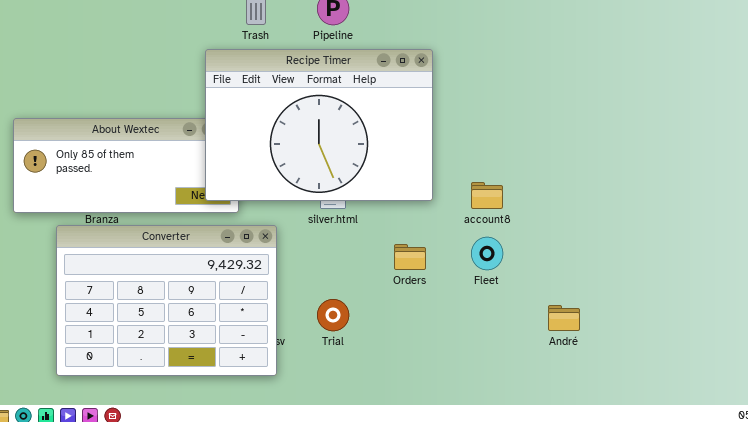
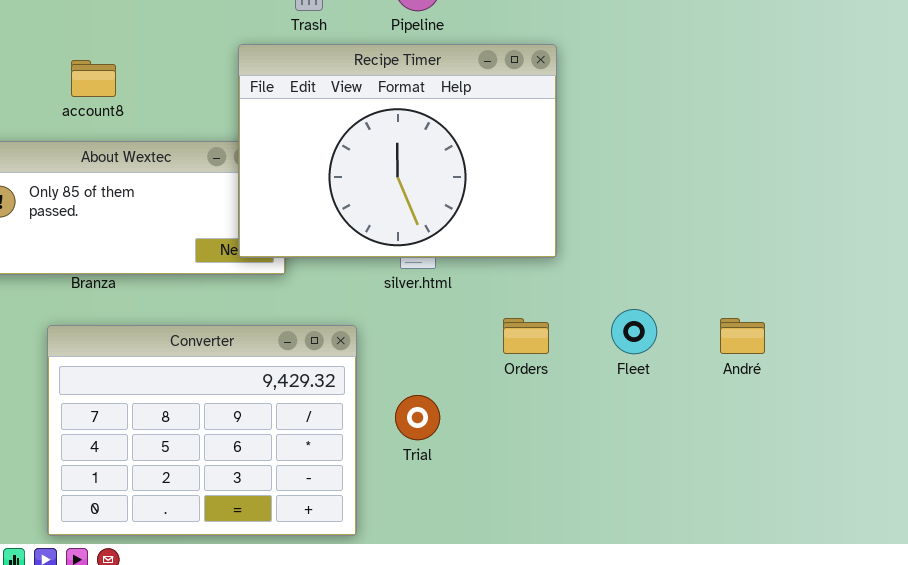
account8: [471,182,503,209] -> [71,60,116,97], moved
Converter: [56,225,277,376] -> [47,325,357,536], moved
André: [548,305,580,331] -> [720,318,765,354], moved

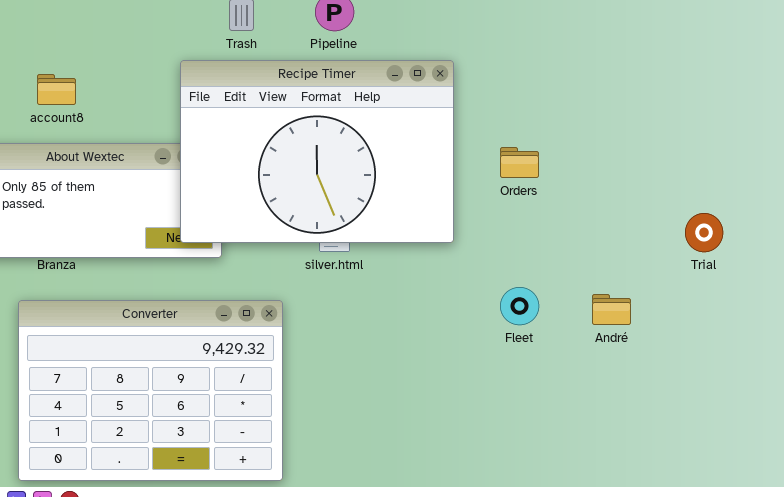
Orders: [503,318,549,354] -> [500,147,539,178], moved
Trial: [395,395,440,440] -> [685,213,723,252], moved

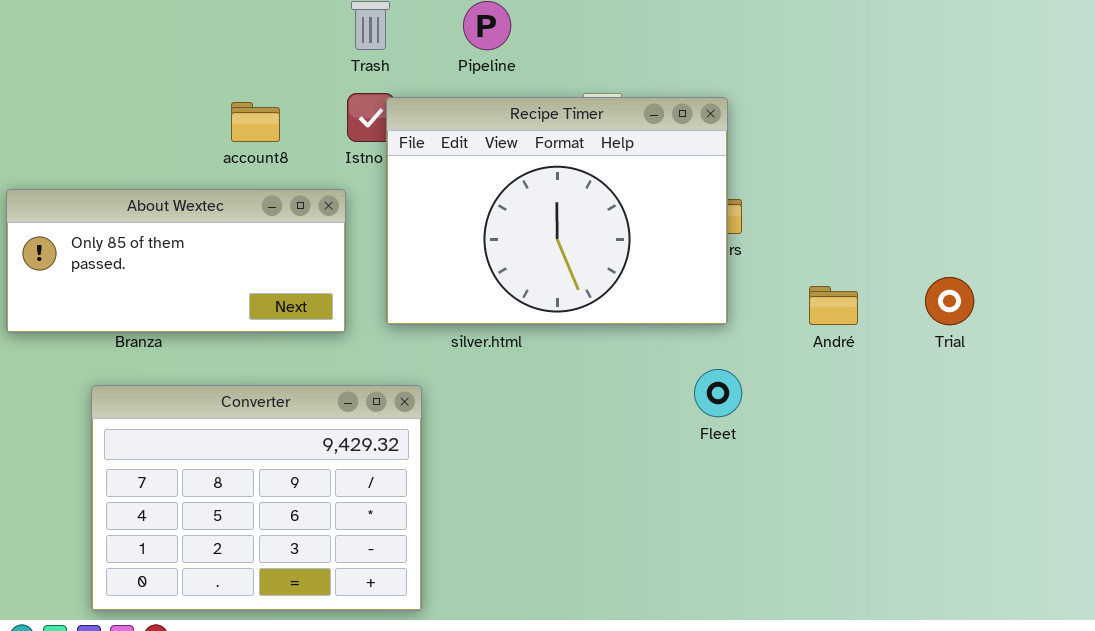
Recipe Timer: [180,60,454,243] -> [386,97,728,325], moved
account8: [37,74,76,105] -> [231,102,280,142], moved
André: [592,294,631,325] -> [809,286,858,325], moved

